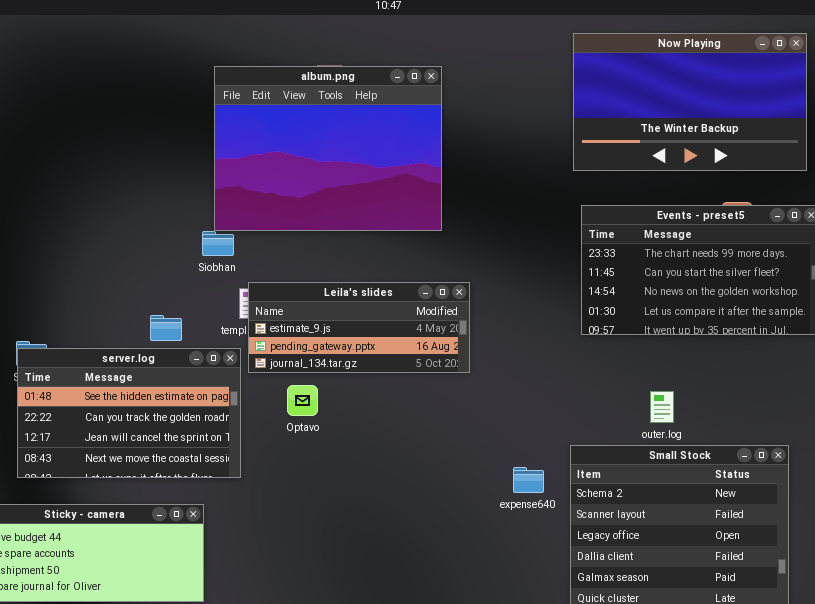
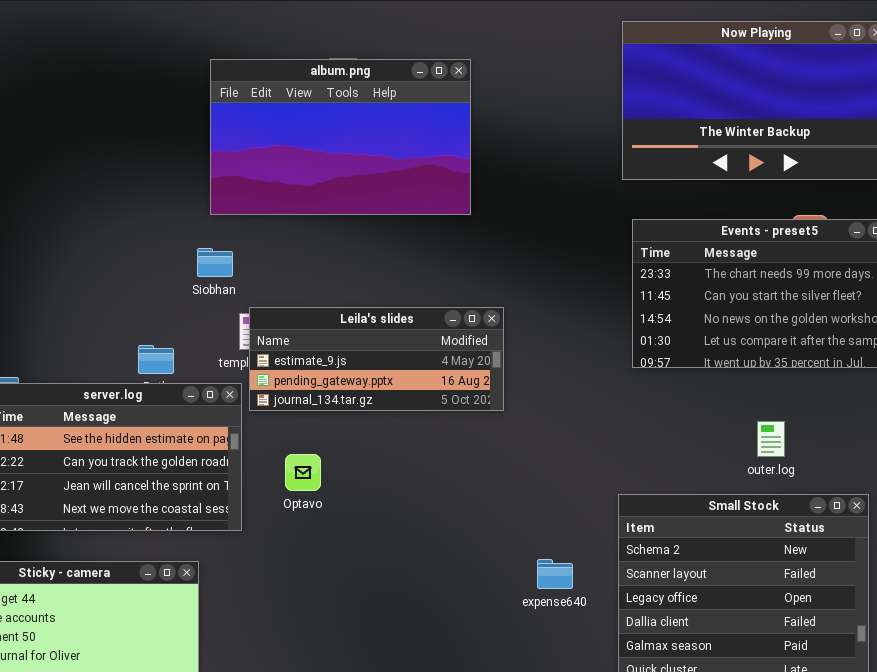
album.png: [214,66,442,231] -> [210,59,471,215], resized
Optavo: [287,385,318,416] -> [285,454,321,491], moved
outer.log: [650,391,674,423] -> [757,421,785,457], moved
expense640: [513,467,544,493] -> [537,559,573,589], moved

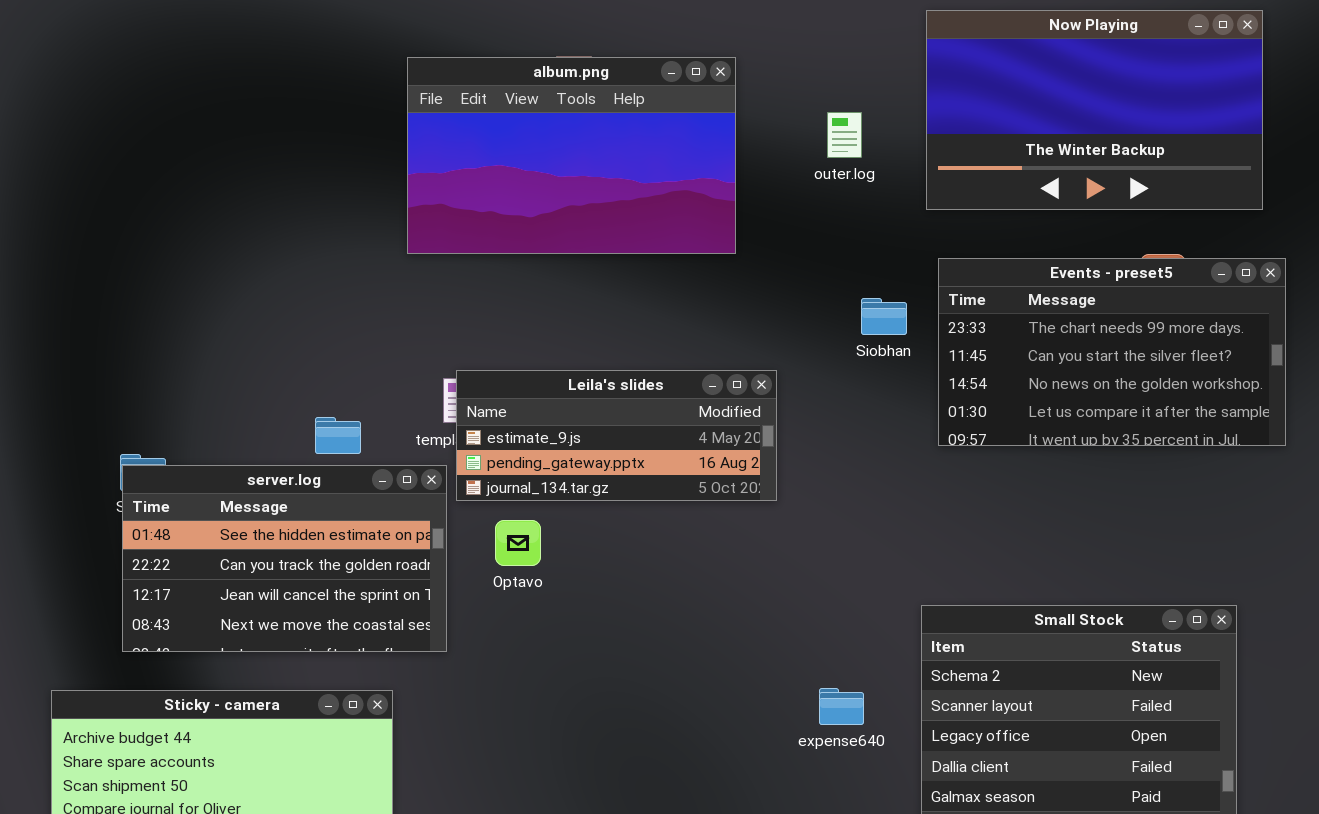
Siobhan: [197,248,233,277] -> [861,298,907,335], moved
outer.log: [757,421,785,457] -> [827,112,862,158], moved
Optavo: [285,454,321,491] -> [495,520,541,566], moved

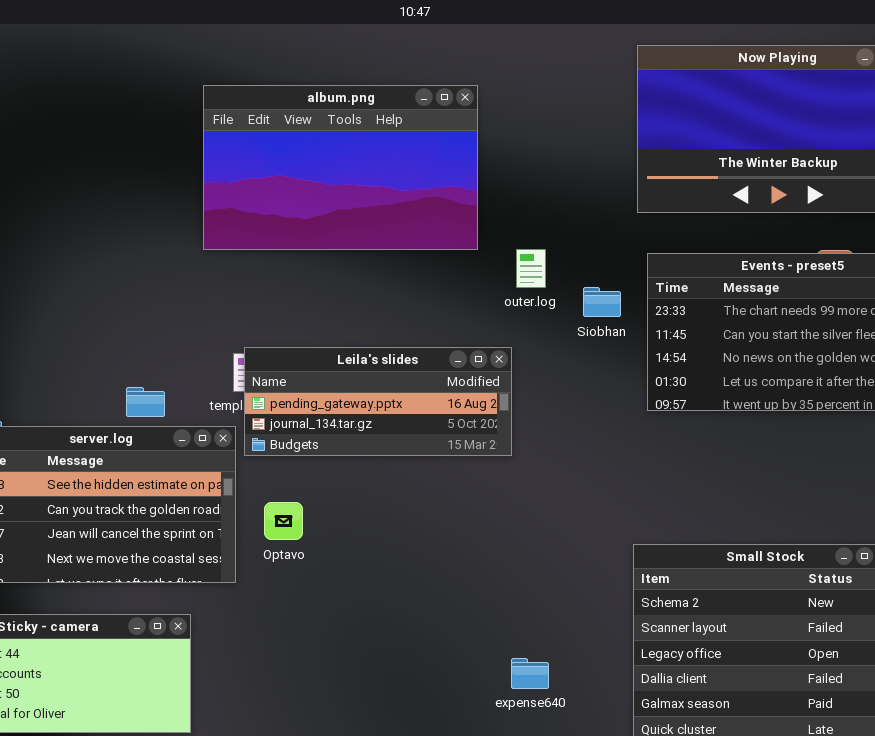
outer.log: [827,112,862,158] -> [516,249,546,288], moved
Leila's slides: [456,370,777,501] -> [244,347,512,456], scrolled down 1 row
Optavo: [495,520,541,566] -> [264,502,303,540], moved
expense640: [819,688,864,725] -> [511,658,549,689], moved

